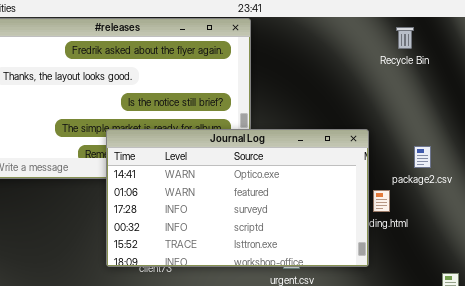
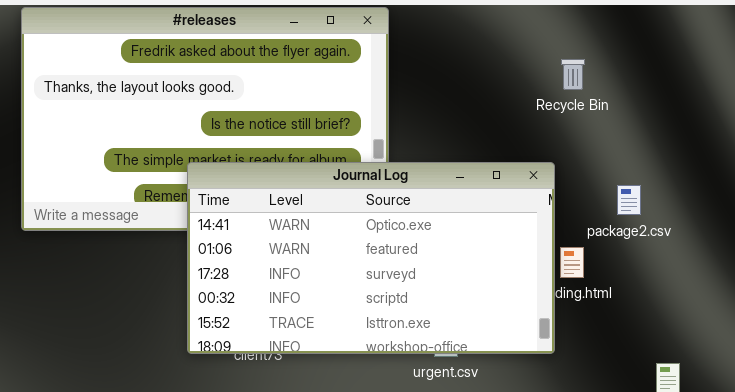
Recycle Bin: [396,27,414,49] -> [561,59,585,90], moved

